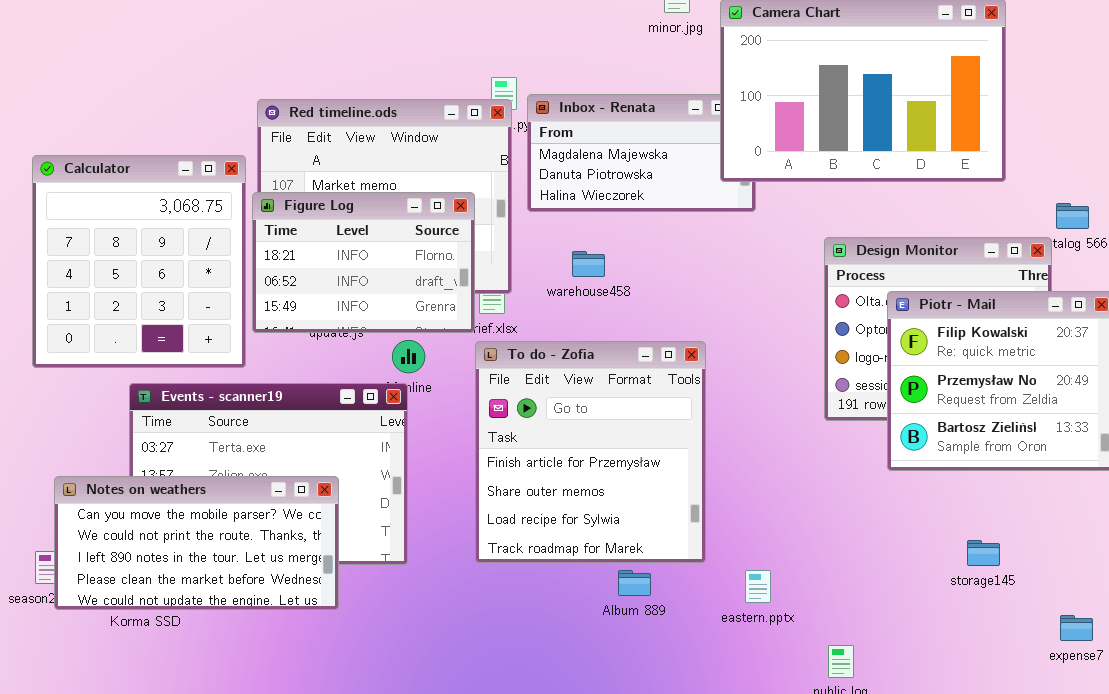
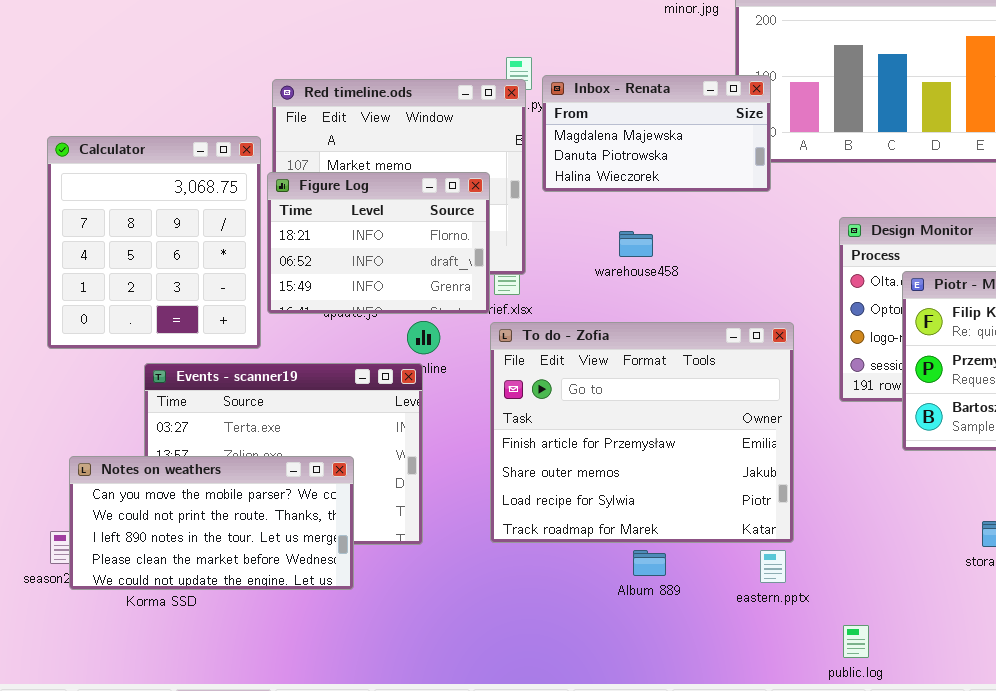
Inbox - Renata: [527,94,756,212] -> [542,75,771,192], raised
warehouse458: [572,251,605,277] -> [619,231,653,257], moved
To do - Zofia: [475,341,706,563] -> [490,322,794,543], resized

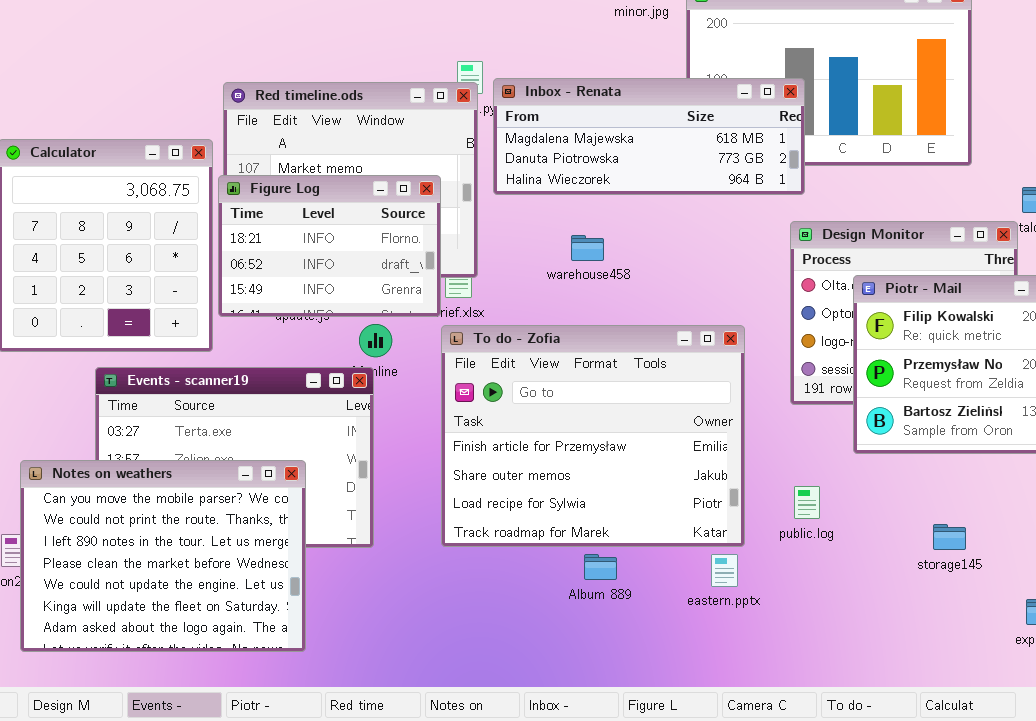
Inbox - Renata: [542,75,771,192] -> [493,78,805,195], resized
Notes on weathers: [69,456,354,590] -> [20,460,306,652], resized
public.log: [843,625,869,658] -> [794,486,820,519], moved

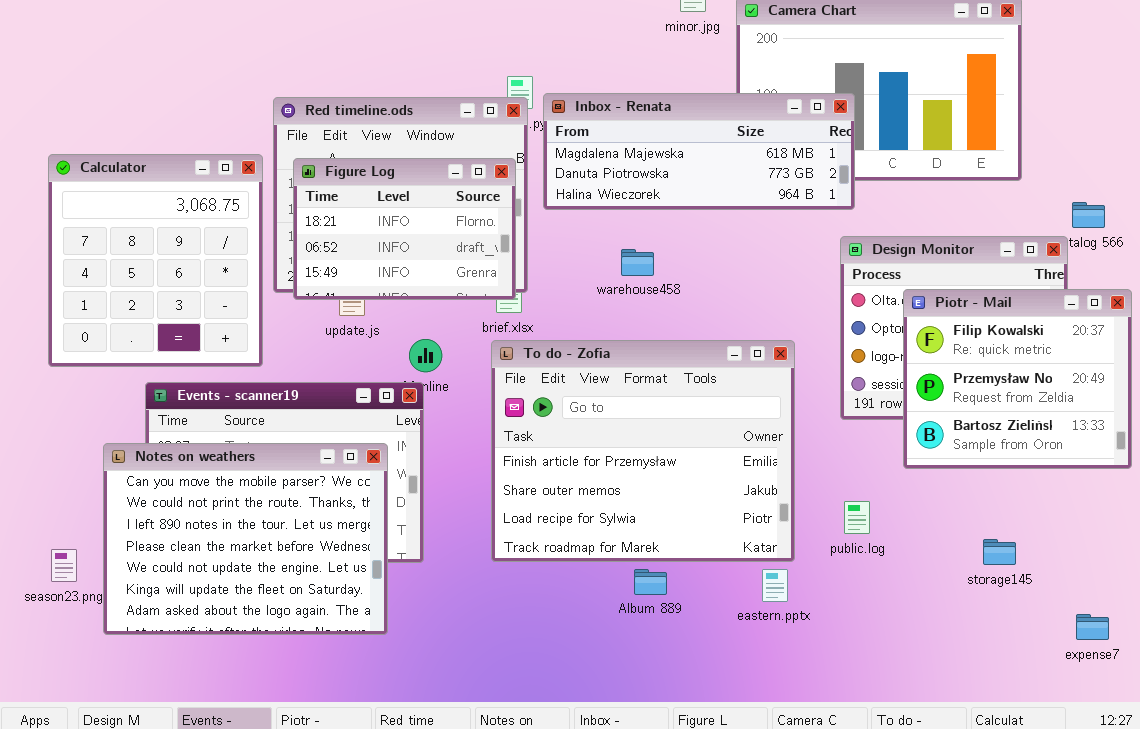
Figure Log: [218,175,441,317] -> [293,158,516,300], moved
Notes on weathers: [20,460,306,652] -> [103,443,388,635], moved

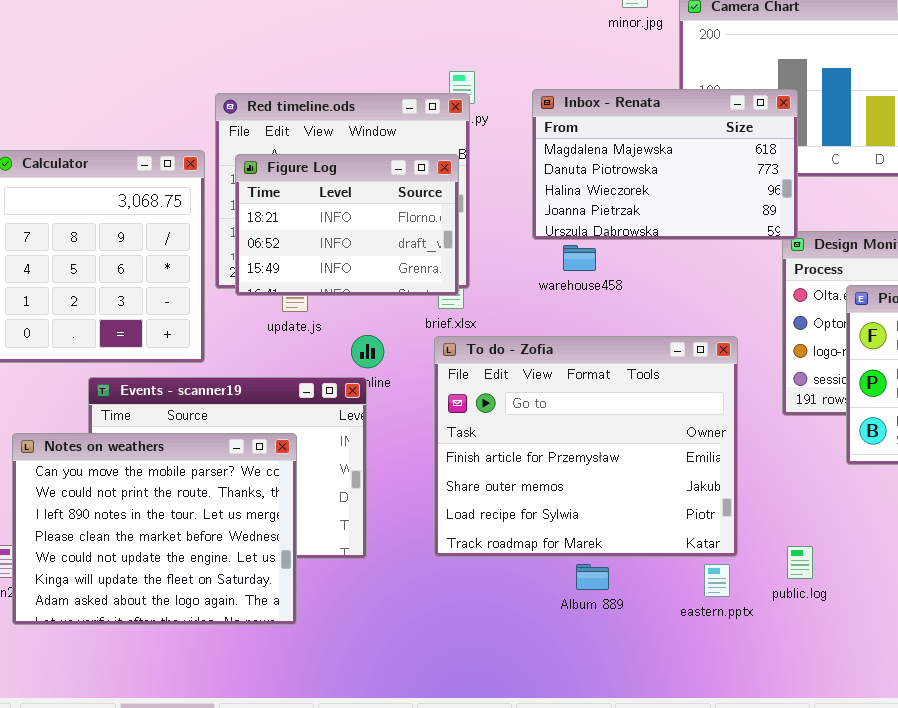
Inbox - Renata: [543,93,855,210] -> [532,89,798,240], resized
Notes on weathers: [103,443,388,635] -> [12,433,297,625], moved
public.log: [844,501,870,534] -> [787,546,813,579], moved

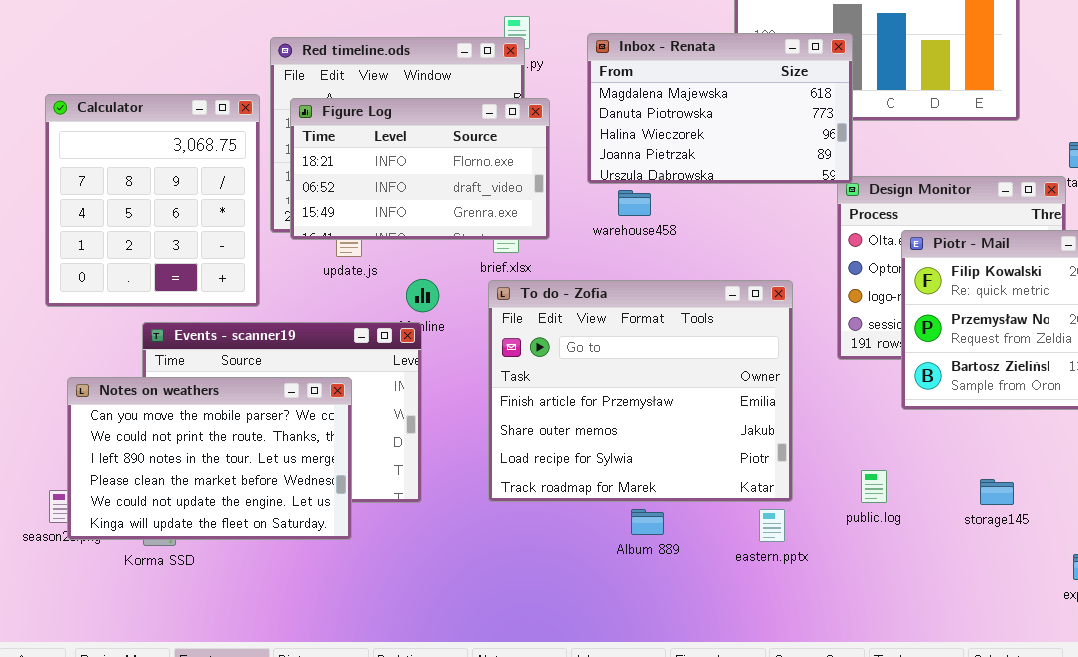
Figure Log: [235,154,459,296] -> [290,98,550,240], resized
Notes on weathers: [12,433,297,625] -> [67,377,352,540], resized
public.log: [787,546,813,579] -> [861,470,887,503], moved

